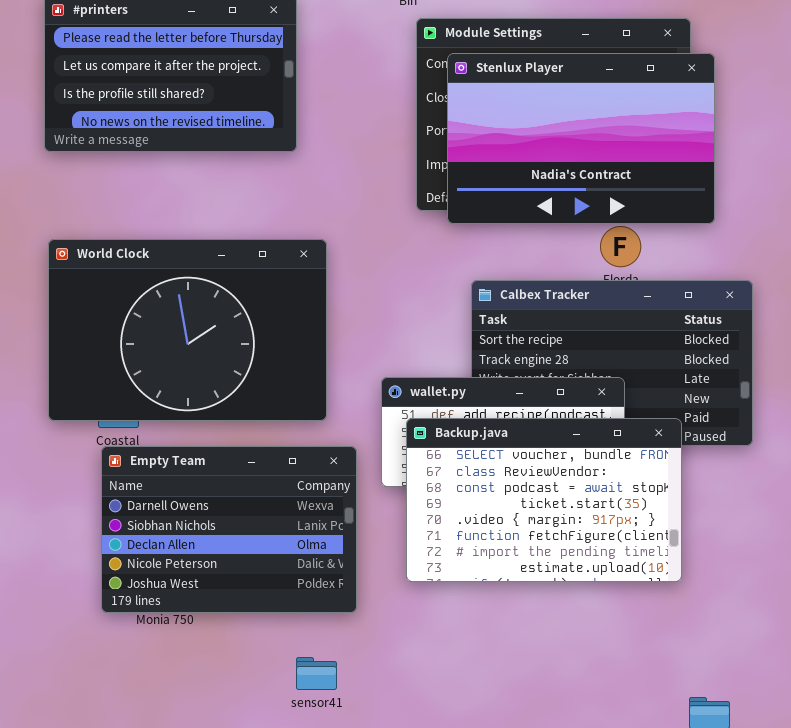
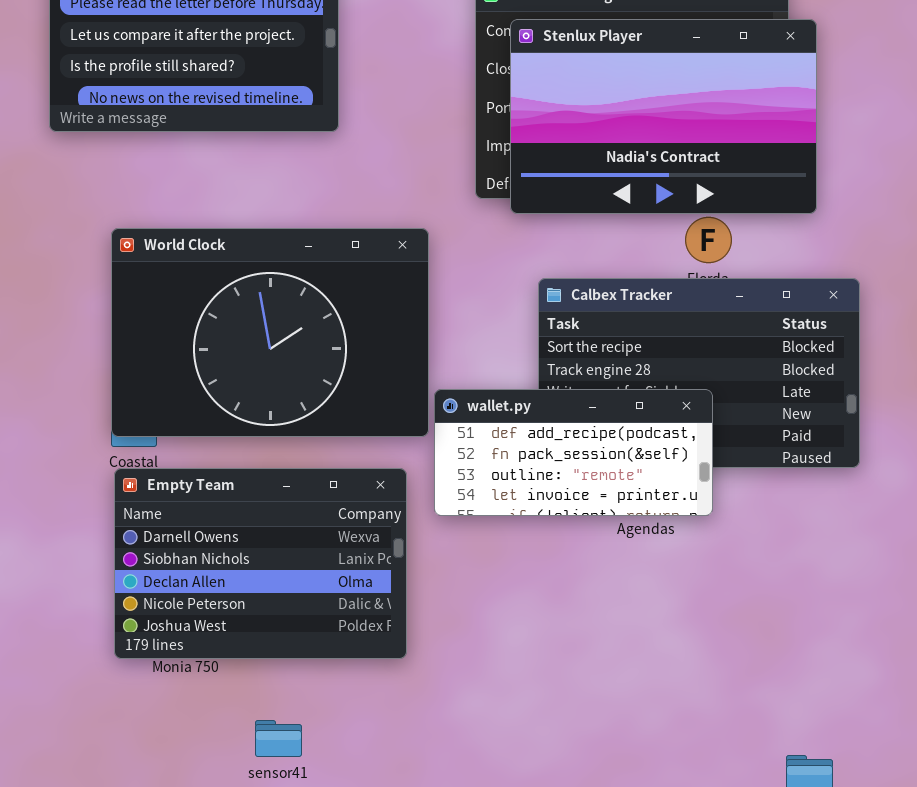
World Clock: [48,239,327,421] -> [111,228,429,437], moved
Backup.java: [406,418,682,582] -> none, closed
sensor41: [296,657,337,690] -> [255,720,302,757], moved

